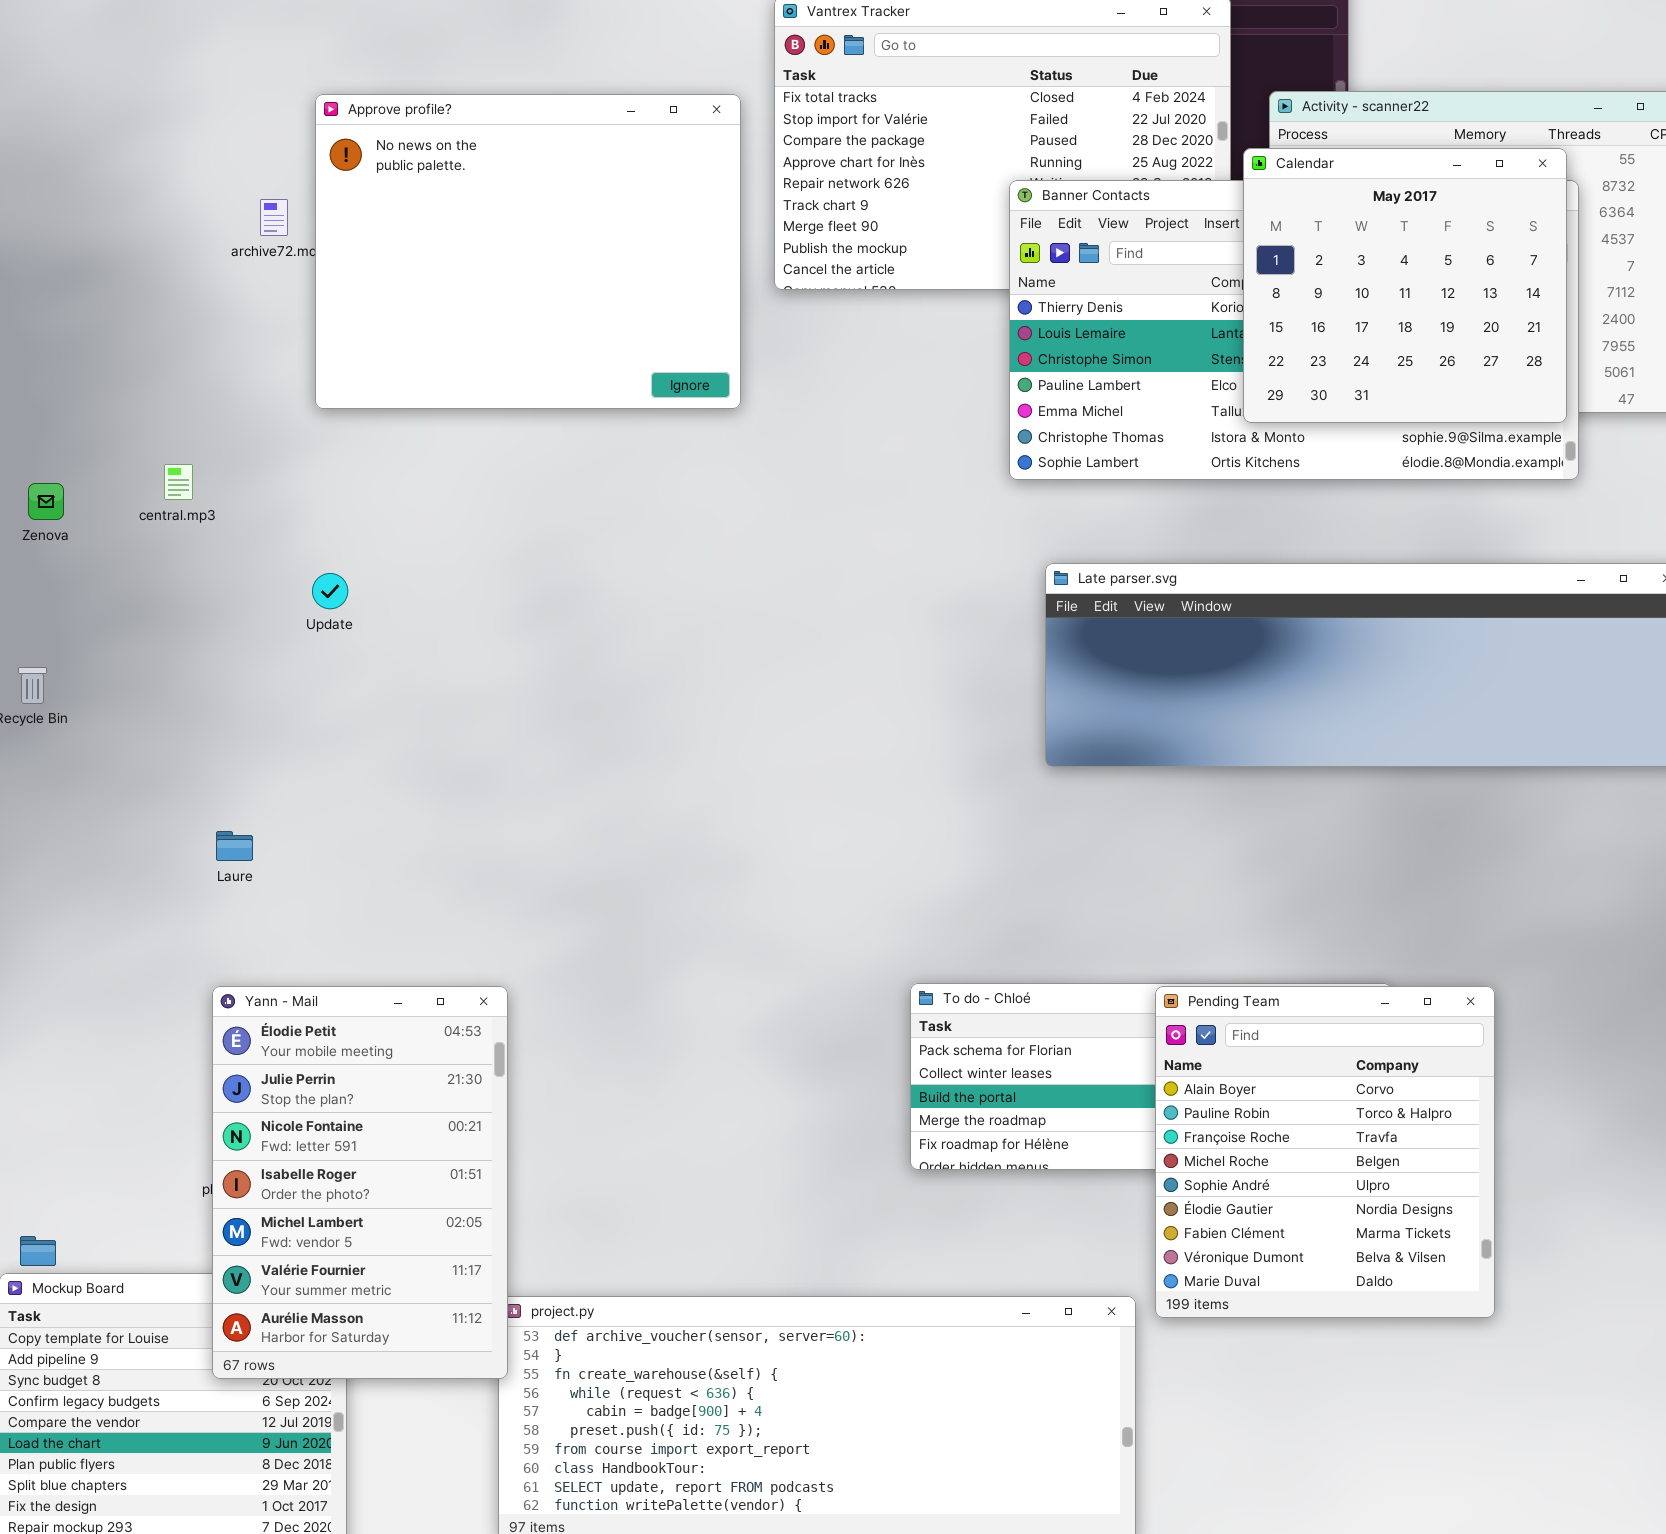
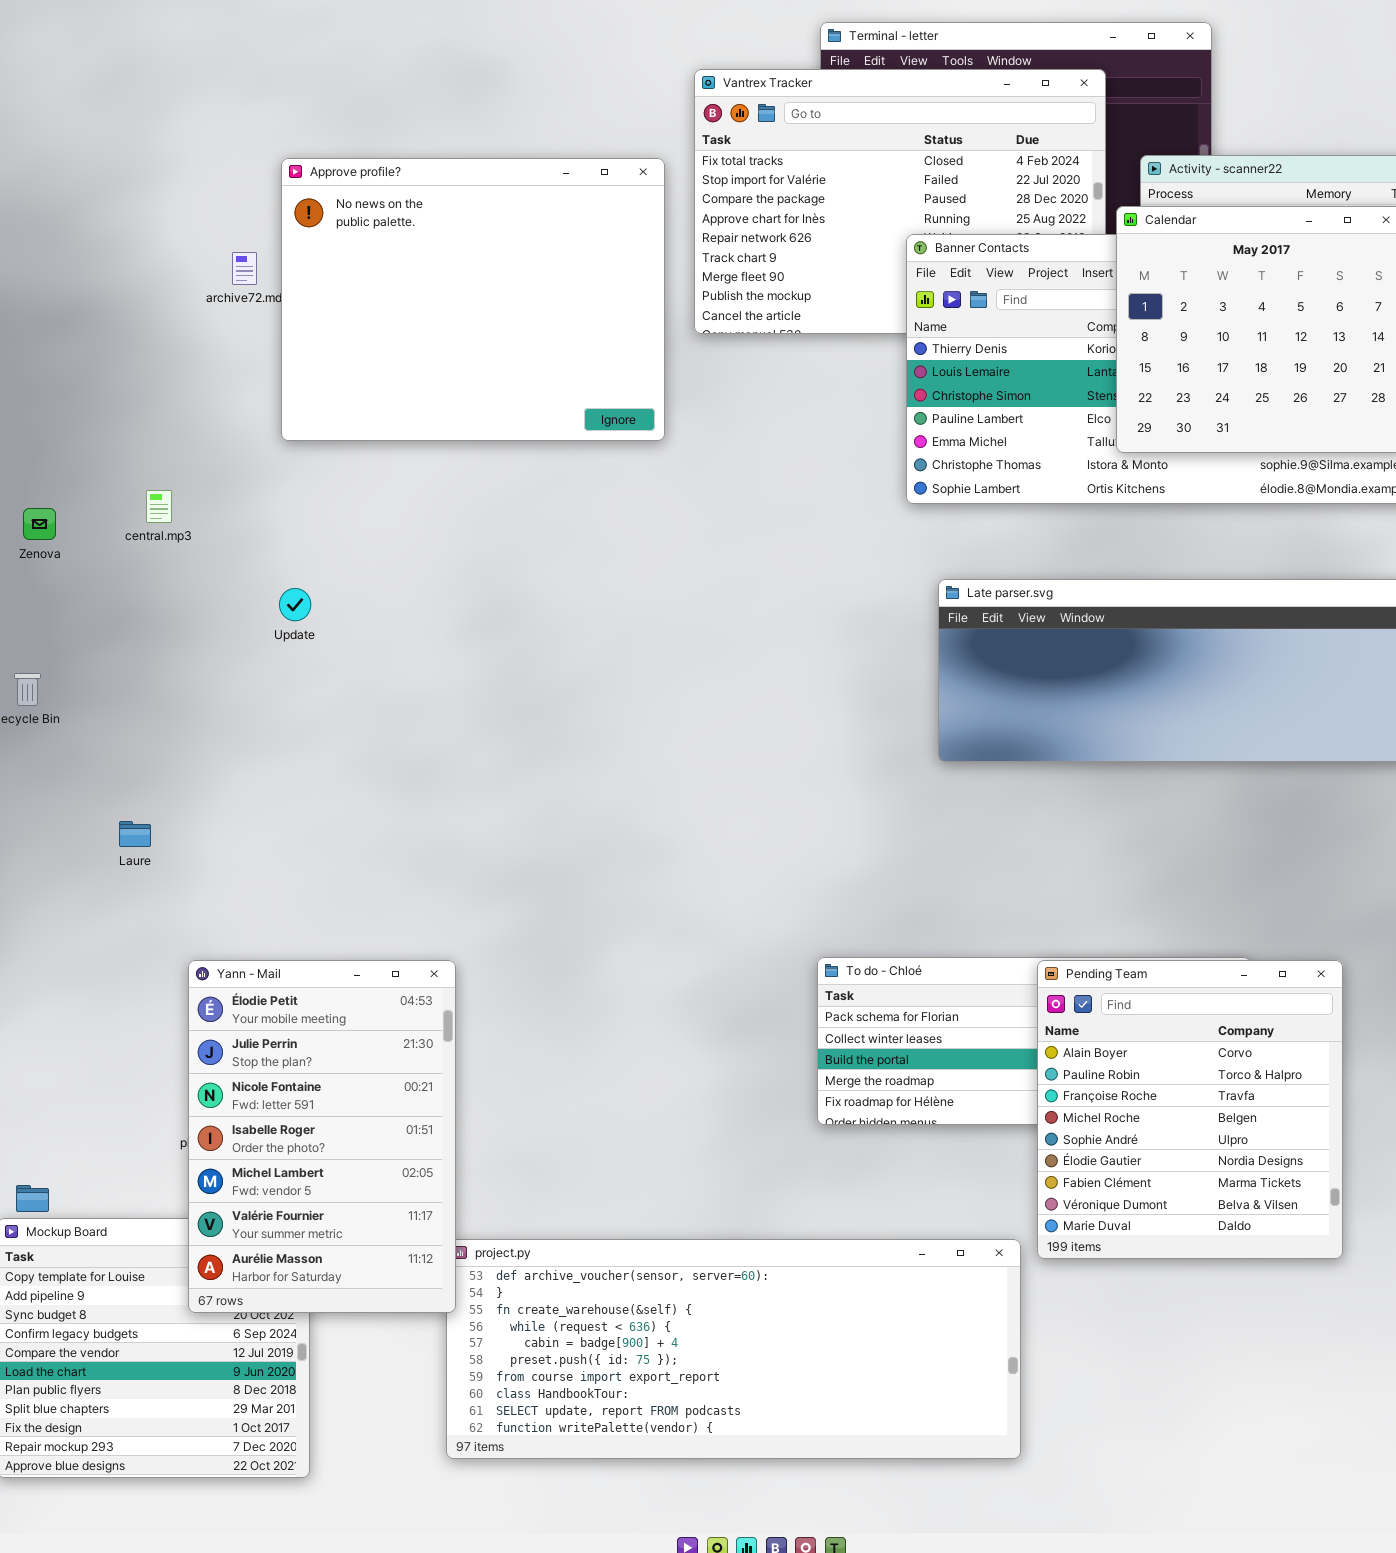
Laure: [216,831,253,861] -> [119,821,151,847], moved

